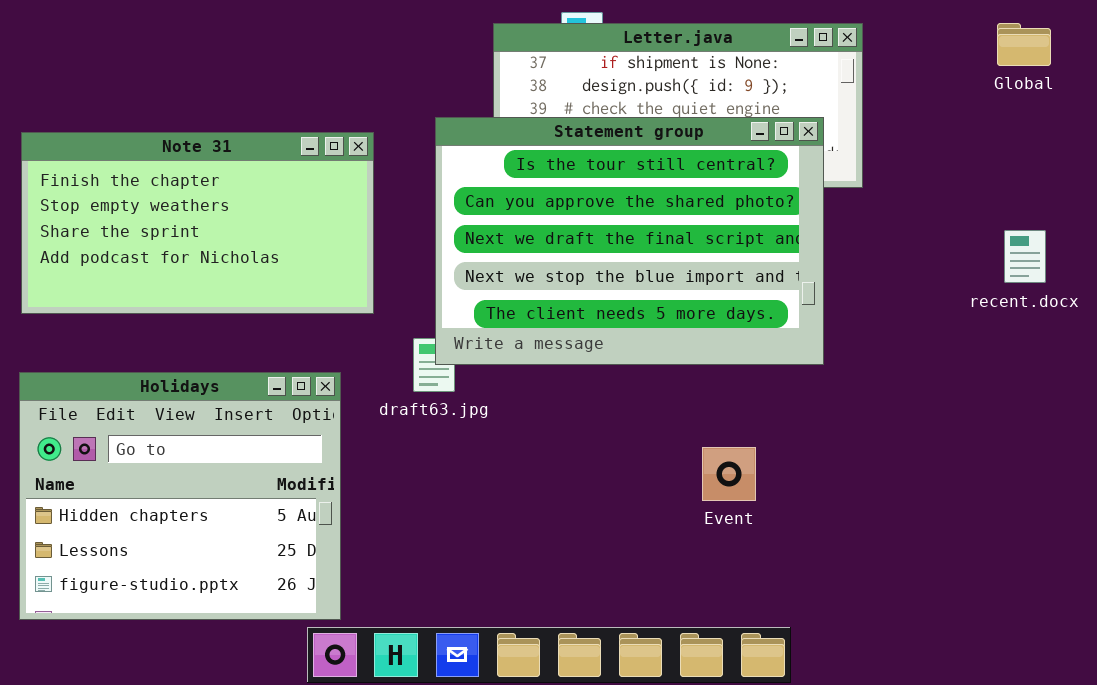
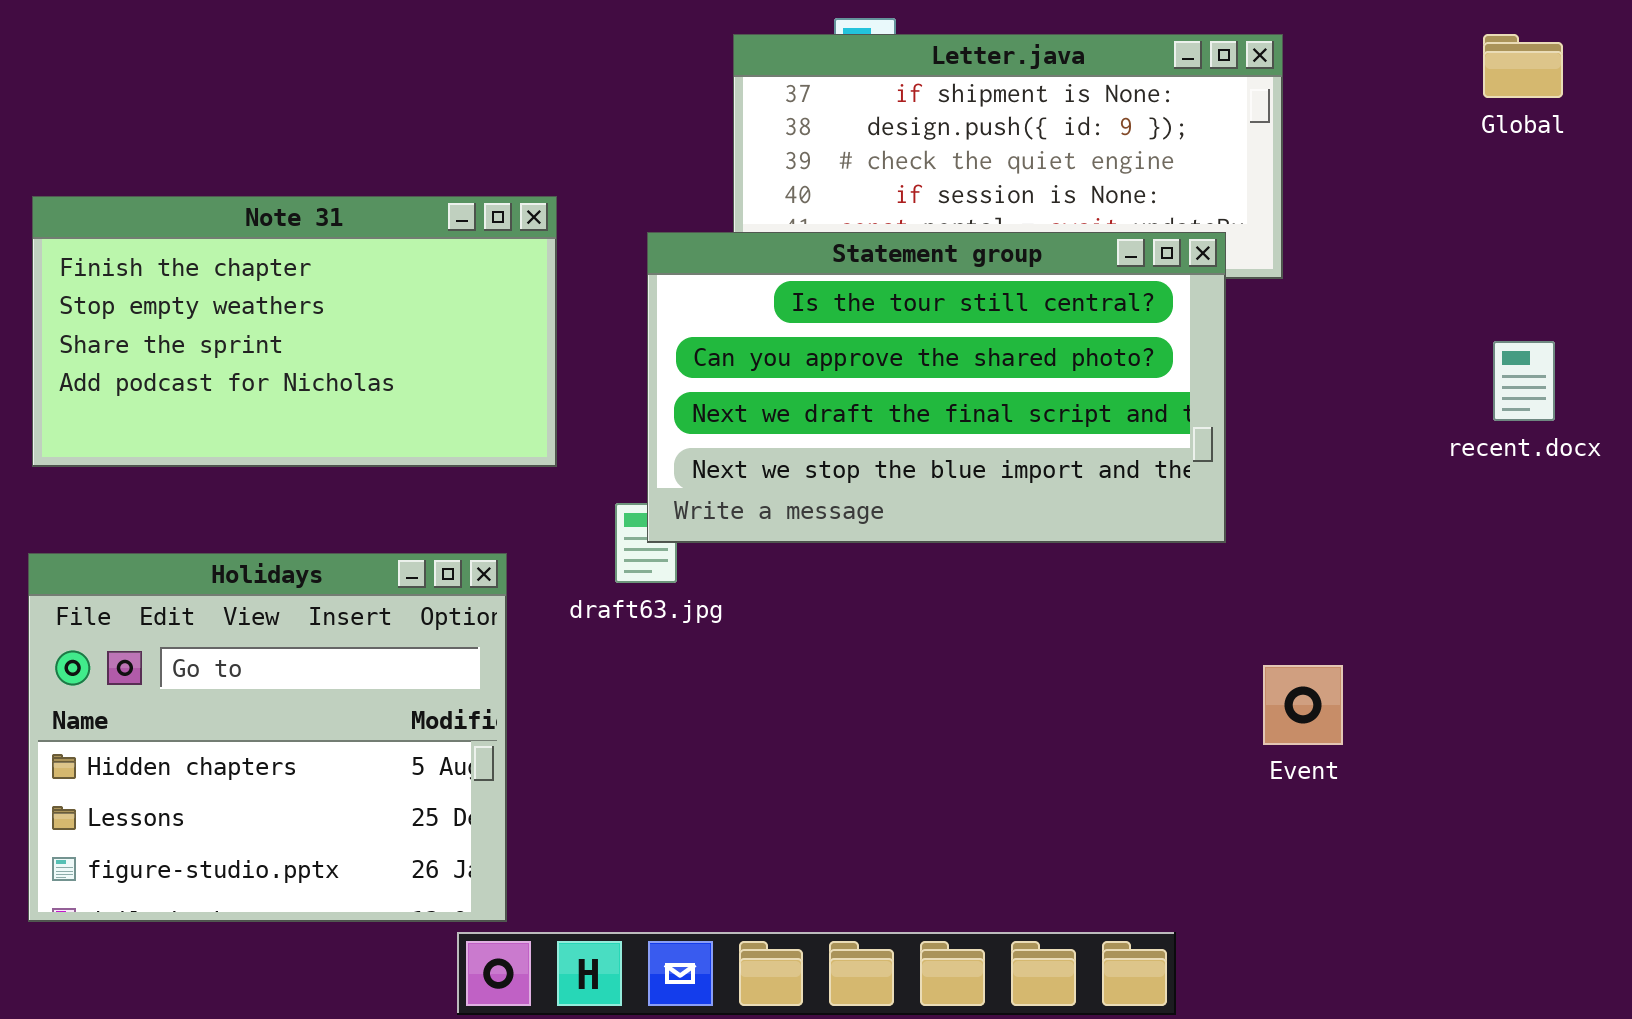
Statement group: [435,117,824,365] -> [647,232,1226,543], resized
Event: [702,447,756,501] -> [1263,665,1343,745], moved

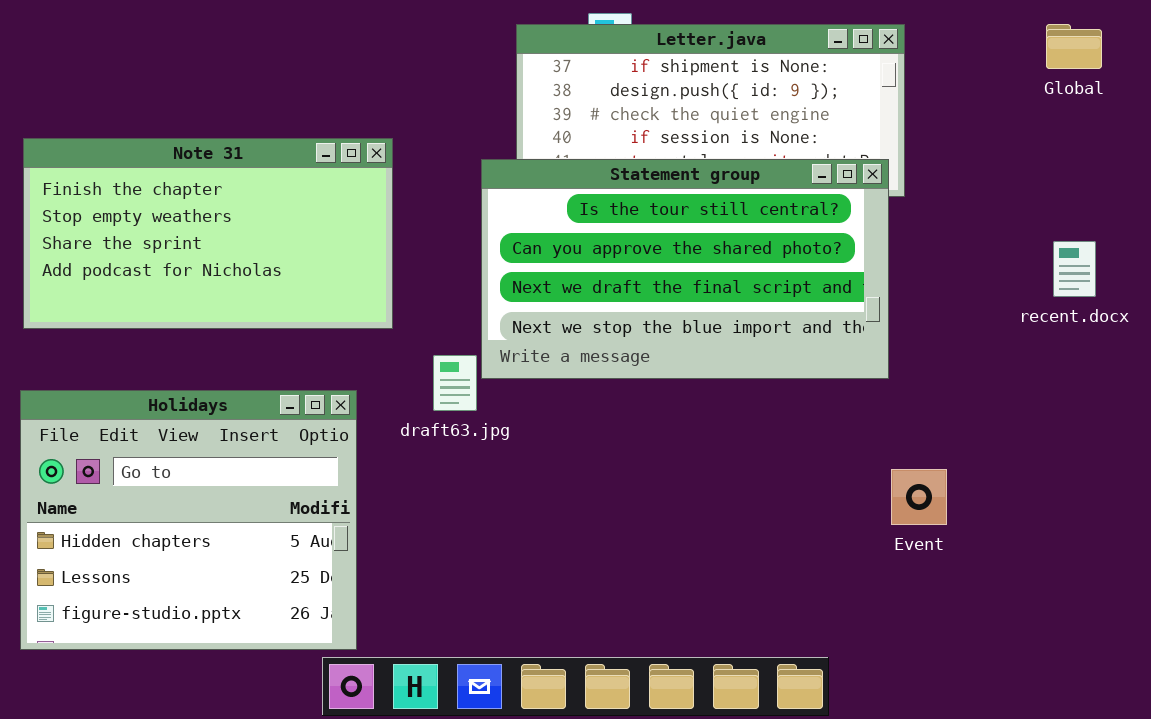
Statement group: [647,232,1226,543] -> [481,159,889,379], moved

